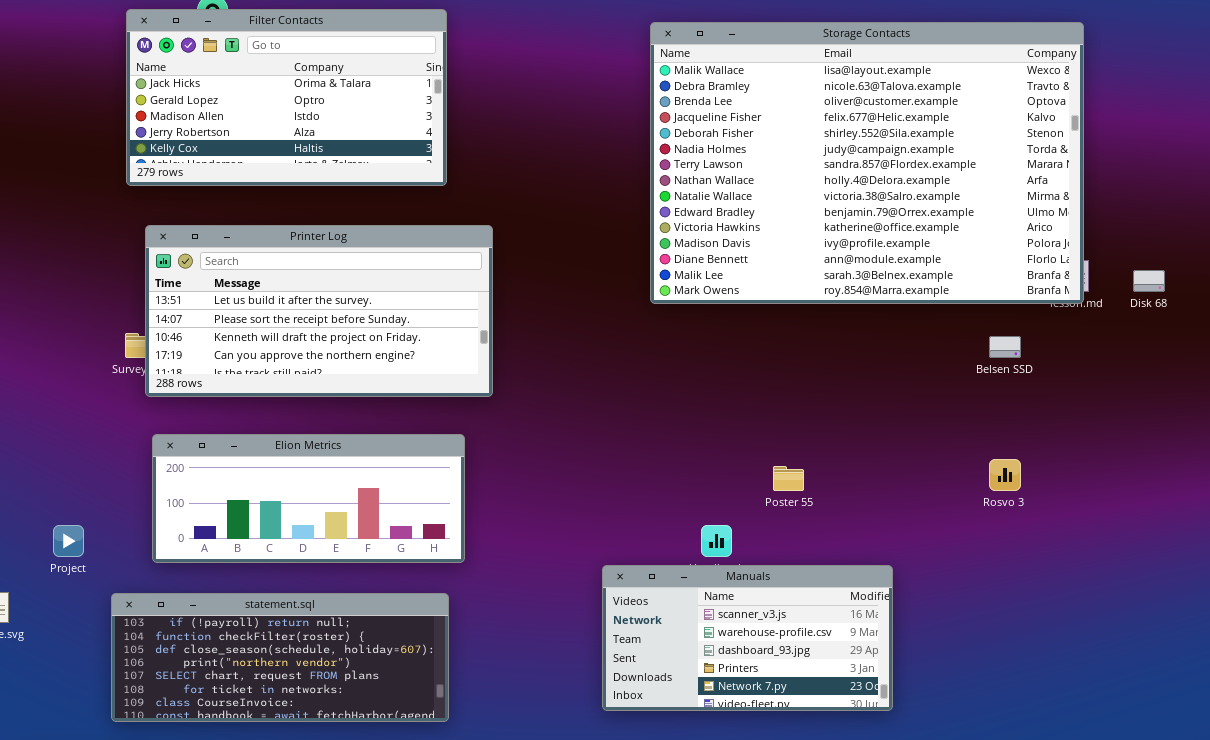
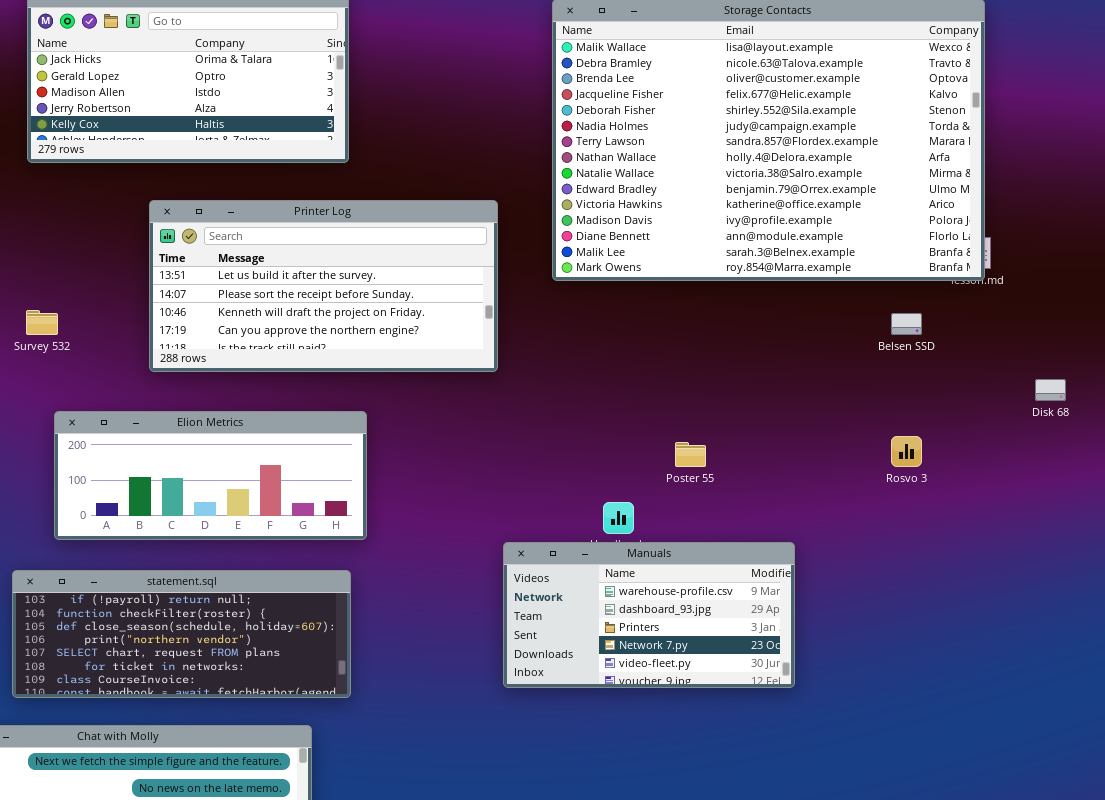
Printer Log: [145,225,493,397] -> [149,200,498,372], moved
Disk 68: [1133,270,1165,292] -> [1035,379,1066,401], moved
Manuals: [602,565,893,711] -> [503,542,795,688], scrolled down 1 row

